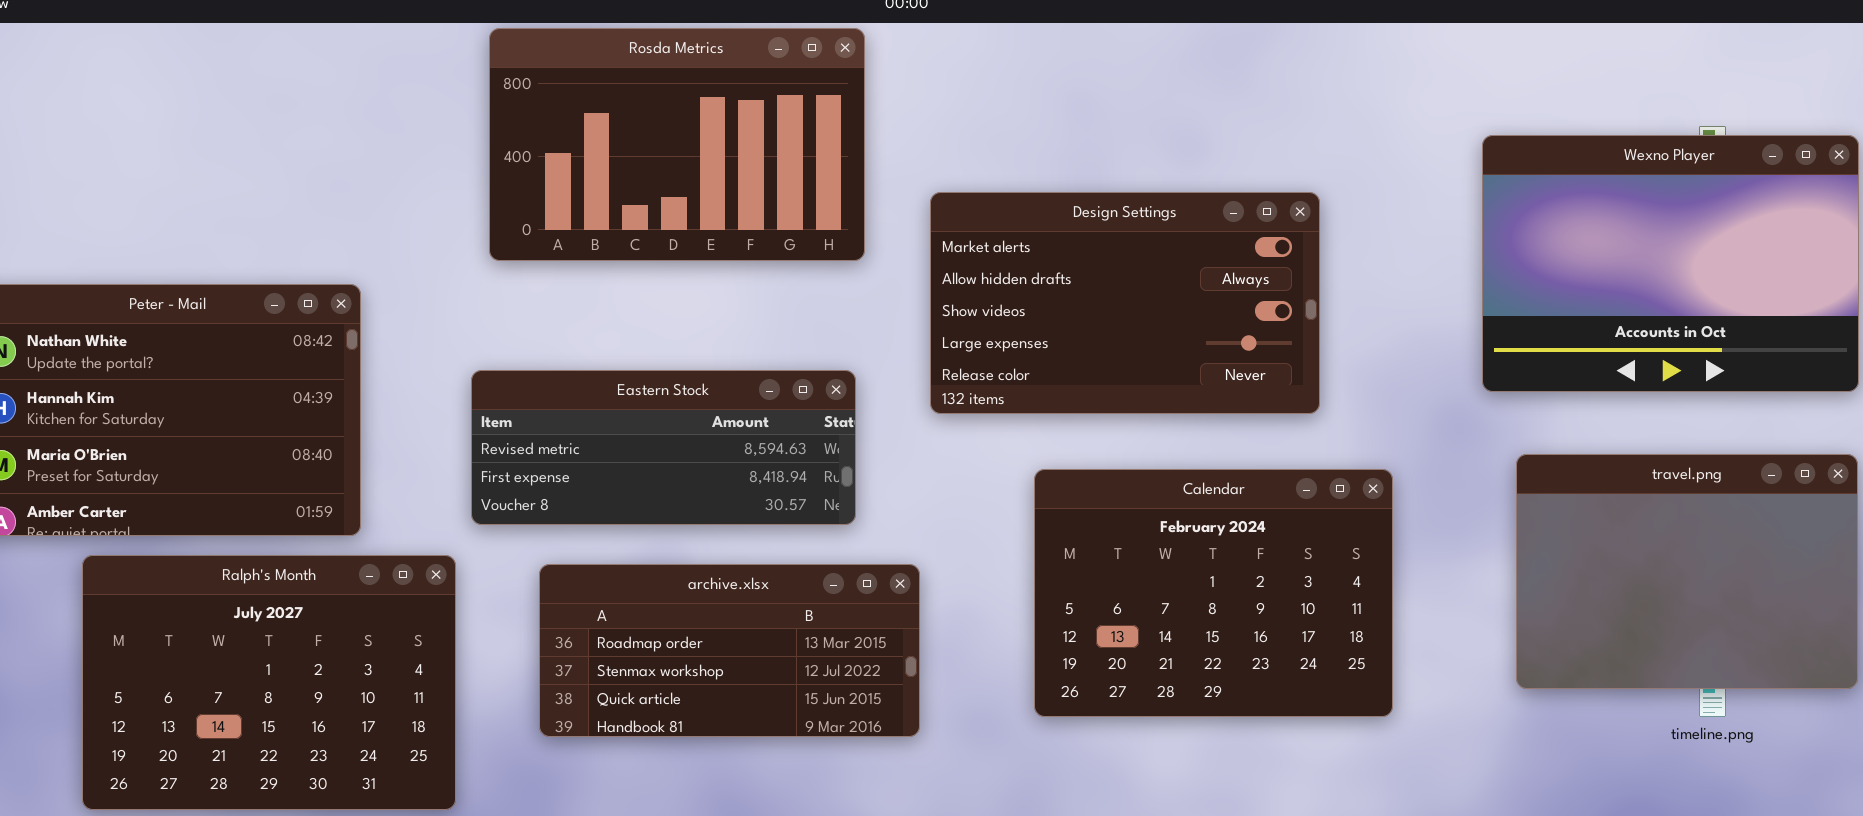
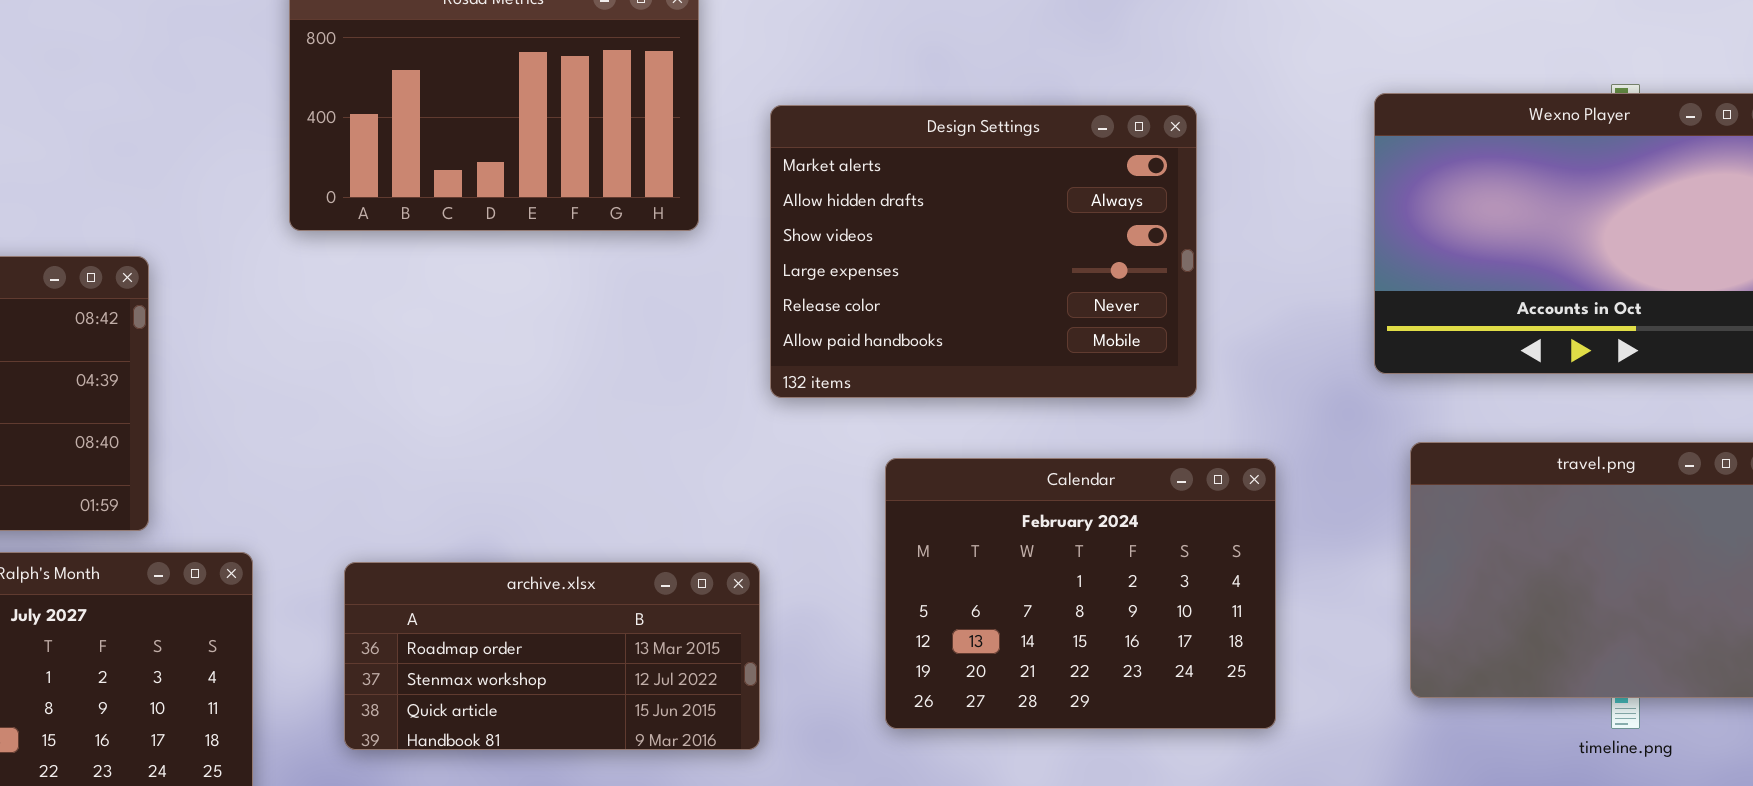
Design Settings: [930,192,1320,414] -> [770,105,1197,398], resized
Eastern Stock: [471,370,856,525] -> none, closed

